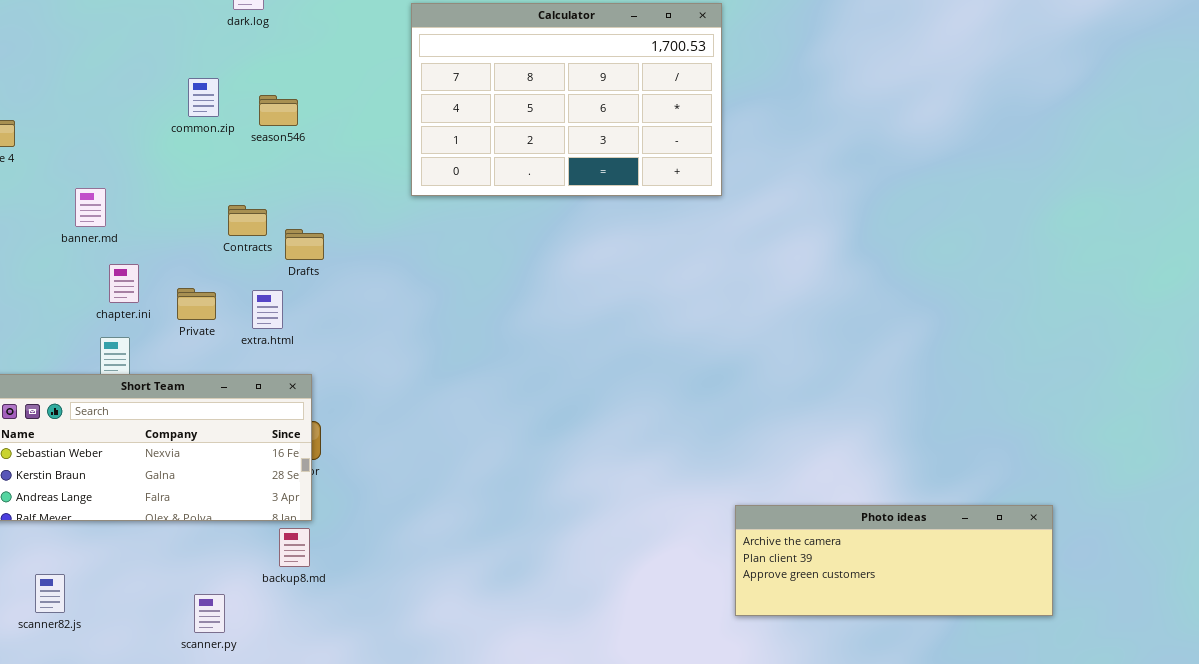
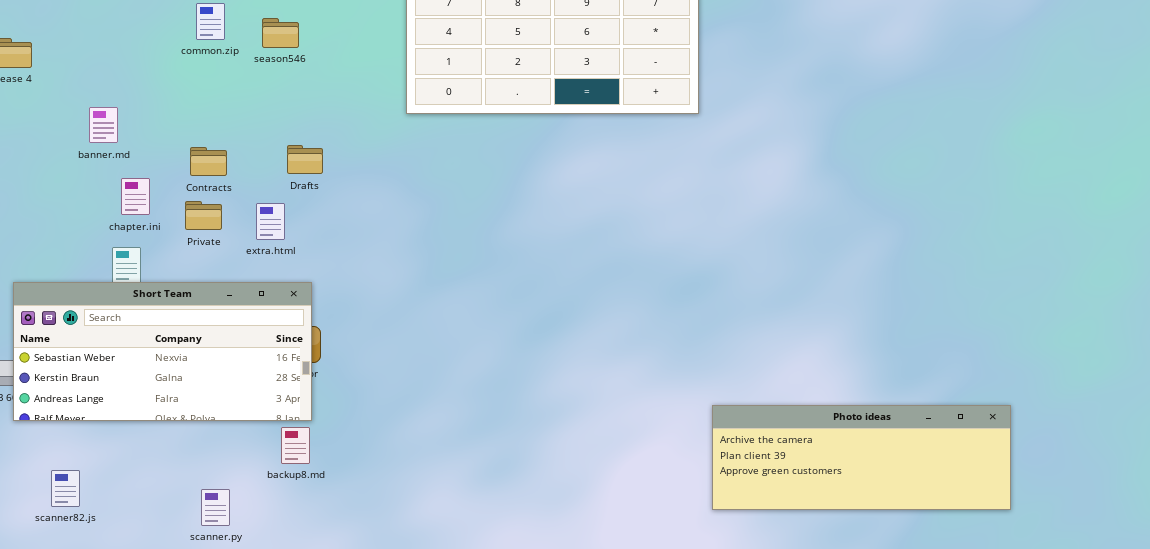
Contracts: [228,205,267,236] -> [190,147,227,176], moved

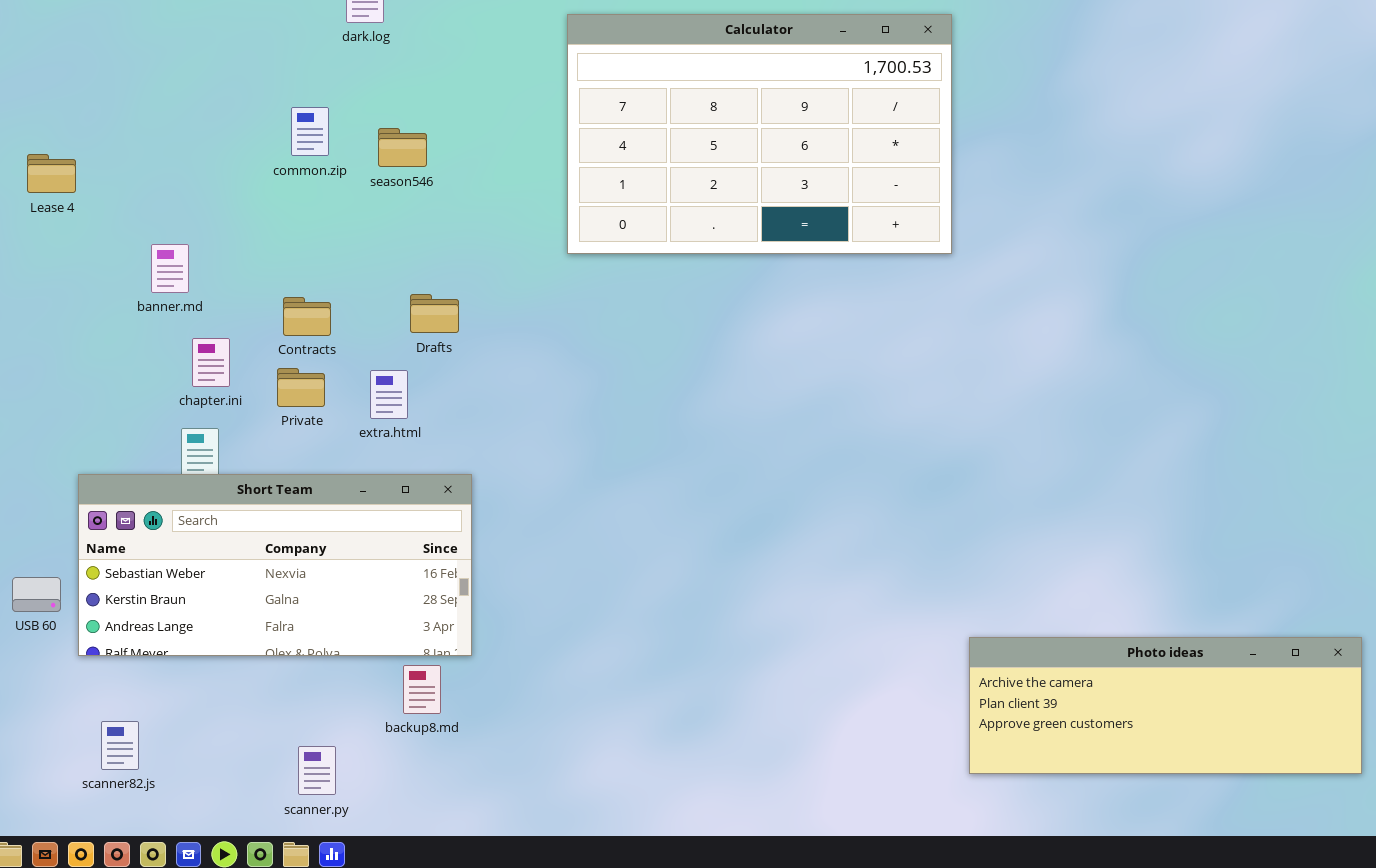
Short Team: [13,282,312,421] -> [78,474,472,656], moved

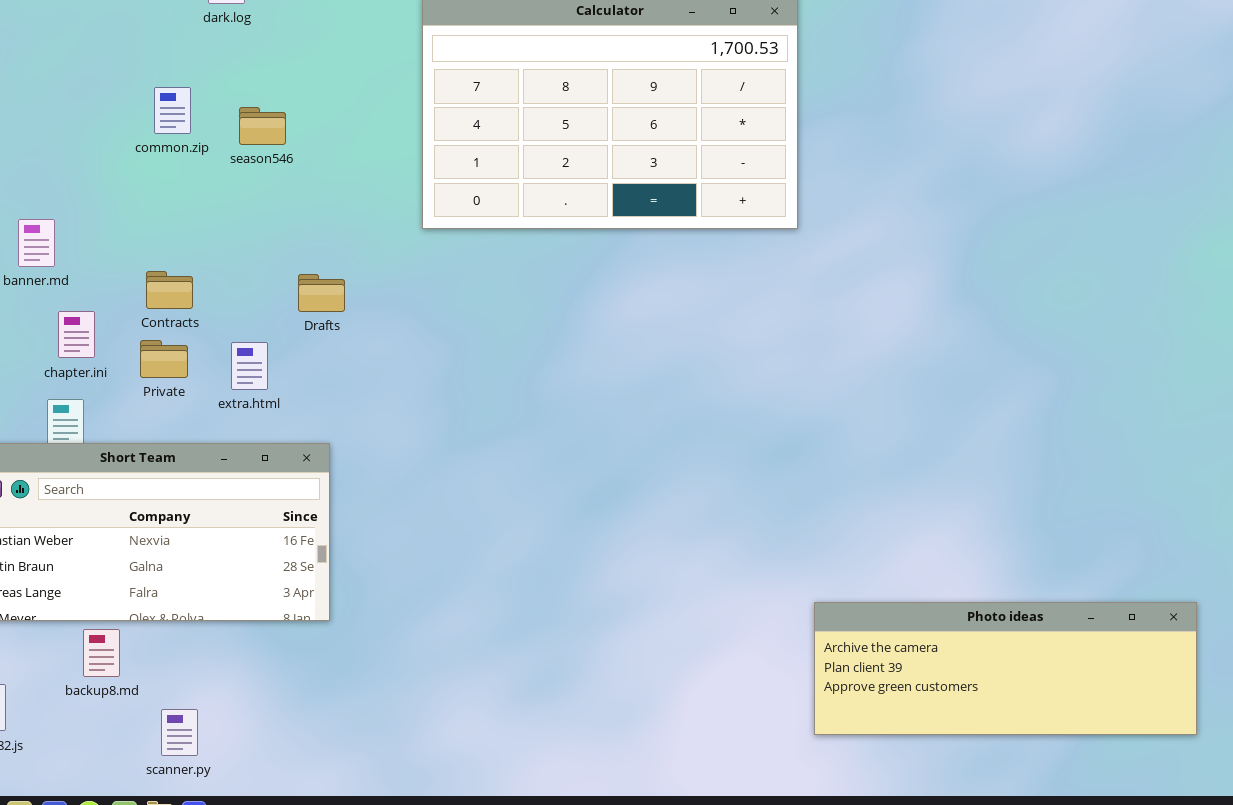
Drafts: [410,294,459,333] -> [298,274,345,312], moved
backup8.md: [403,665,441,714] -> [83,629,120,677], moved

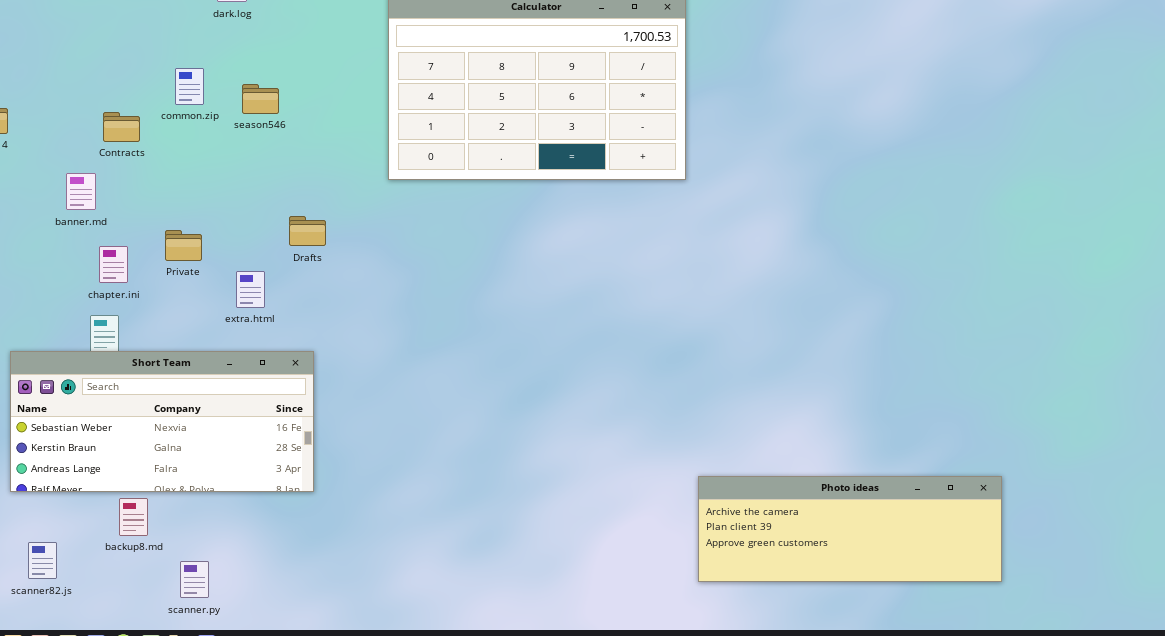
Contracts: [146,271,193,309] -> [103,112,140,142], moved
Private: [140,340,188,378] -> [165,230,202,261], moved

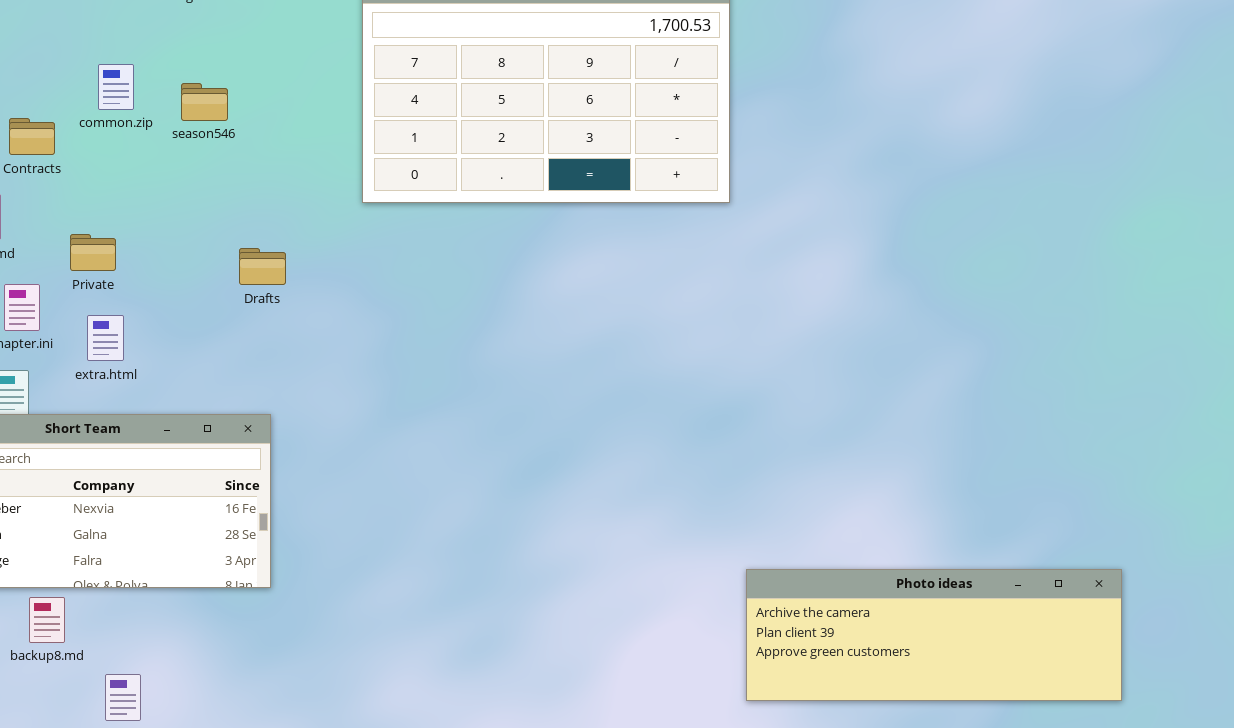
Private: [165,230,202,261] -> [70,234,116,271], moved
extra.html: [236,271,265,308] -> [87,315,124,361], moved

